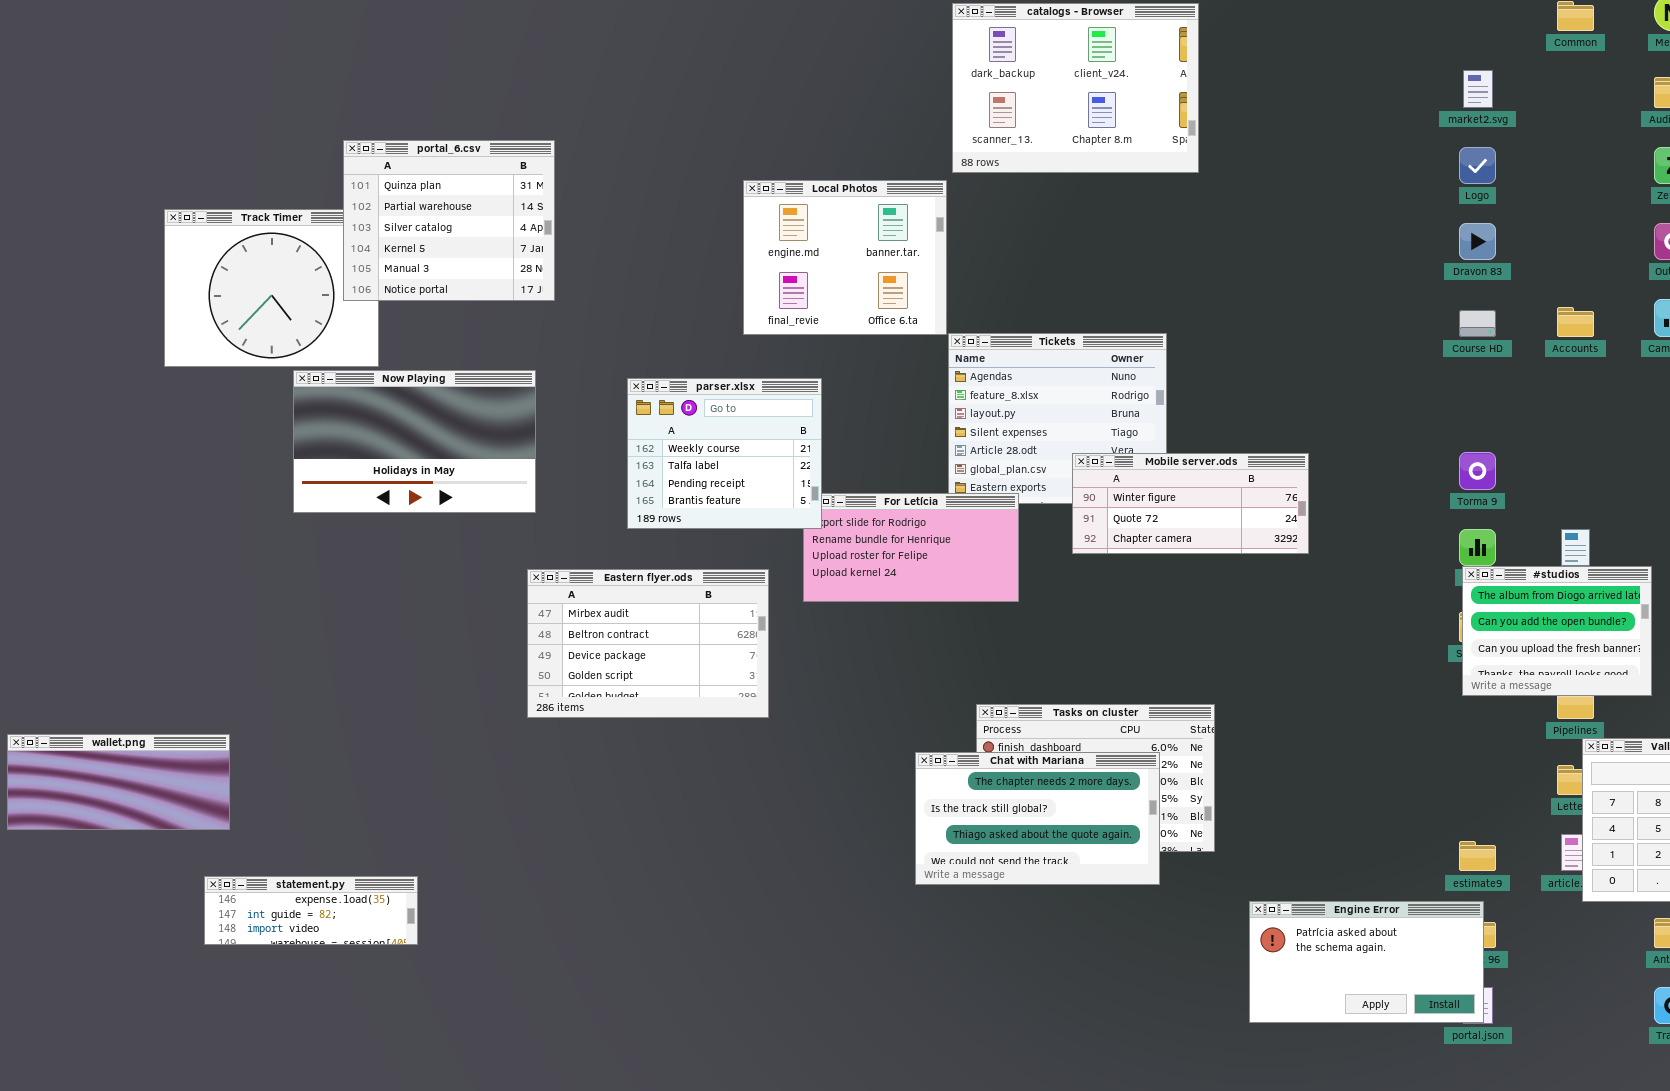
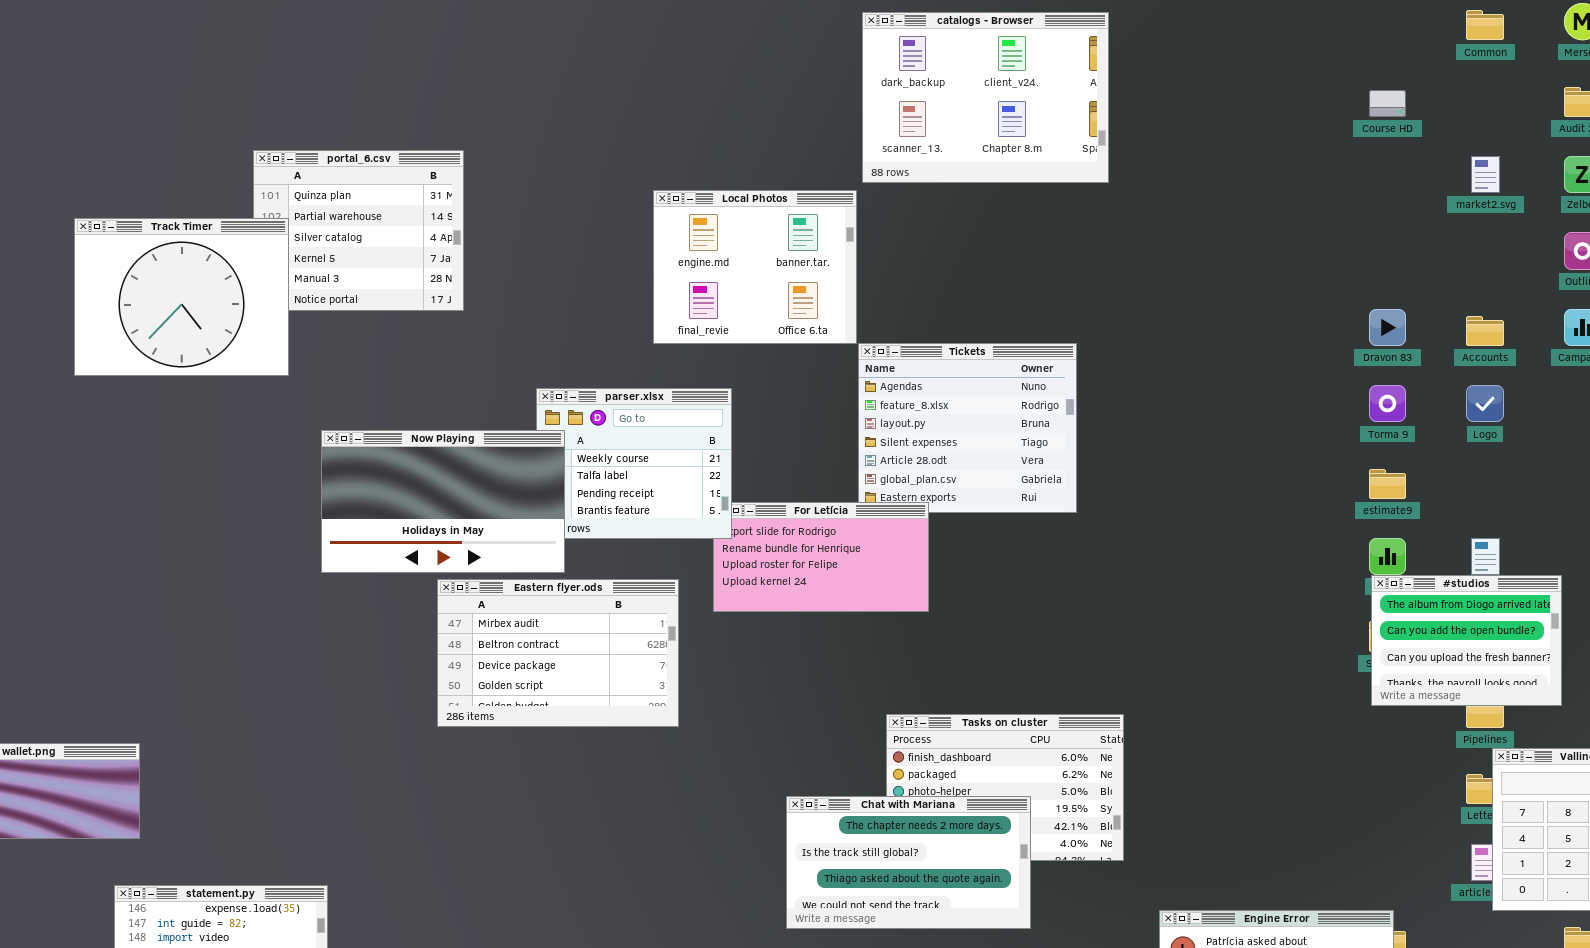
market2.svg: [1463,70,1493,108] -> [1471,156,1500,193], moved
Logo: [1459,147,1496,184] -> [1466,385,1504,422], moved
Track Timer: [164,209,379,367] -> [74,218,289,376], raised
Dravon 83: [1459,223,1496,260] -> [1369,309,1406,346], moved
Course HD: [1459,310,1496,337] -> [1369,90,1406,117], moved
Now Playing: [293,370,536,513] -> [321,430,565,573], moved
Torma 9: [1459,452,1496,490] -> [1369,385,1406,422], moved
Mobile server.ods: [1072,453,1309,554] -> none, closed
Chat with Mariana: [915,752,1160,885] -> [786,796,1031,929], moved
estimate9: [1459,841,1496,871] -> [1369,469,1406,499], moved

